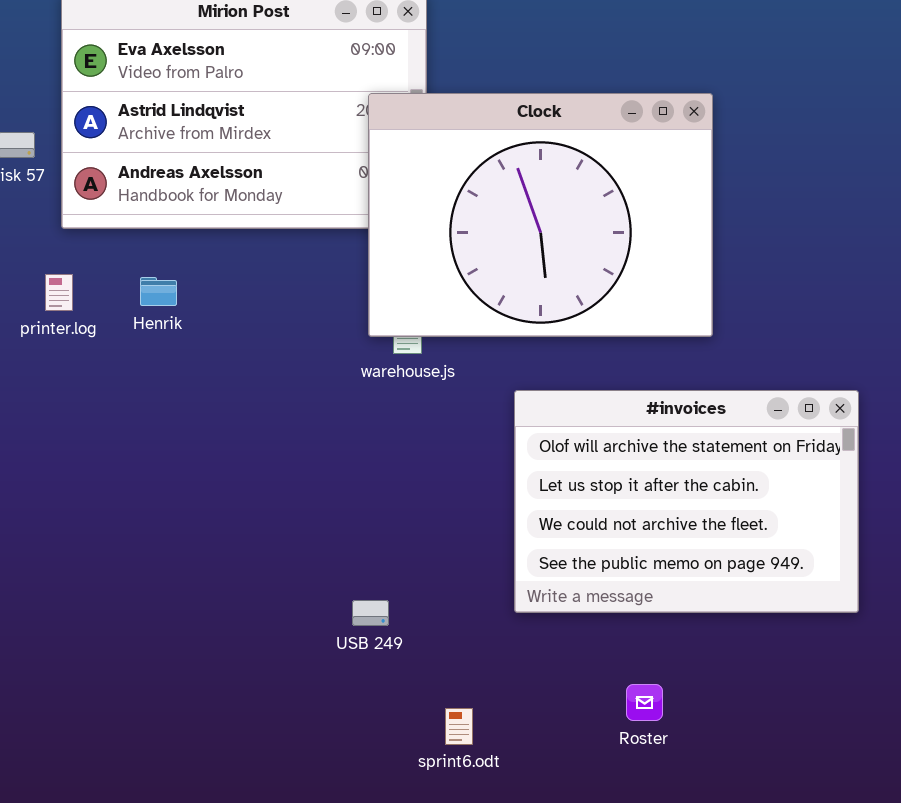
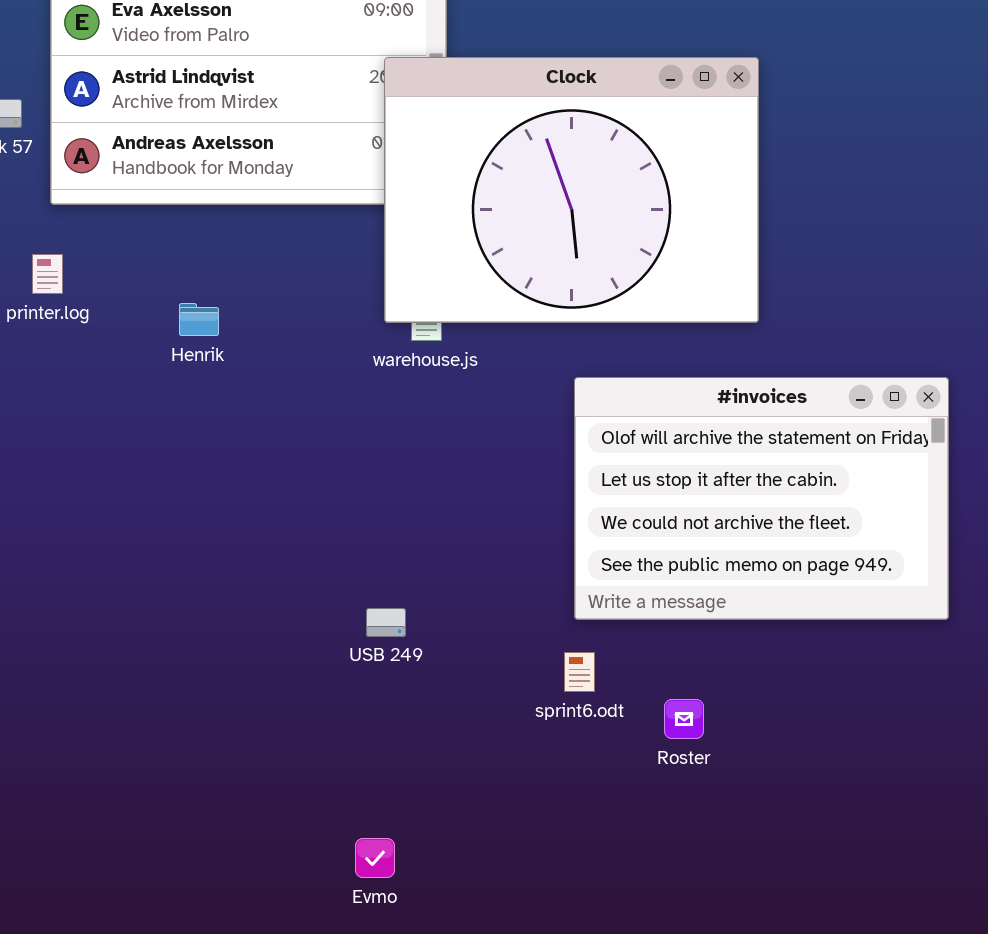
Henrik: [140,277,177,306] -> [179,303,219,336], moved
#invoices: [514,390,859,613] -> [574,377,949,620], moved
sprint6.odt: [445,708,473,745] -> [564,652,595,692], moved

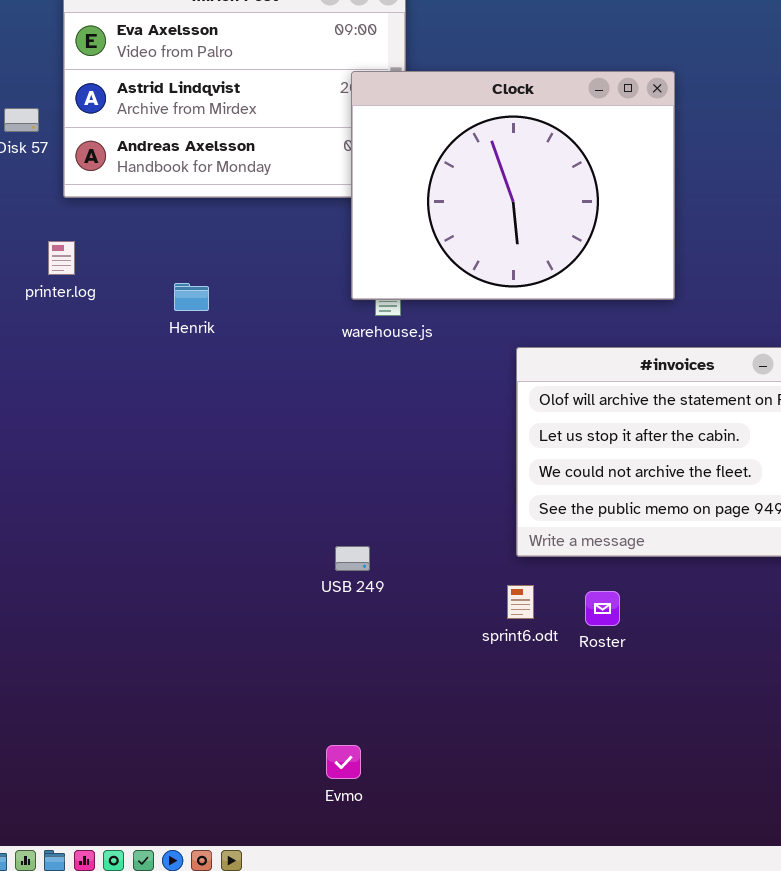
Roster: [664,699,704,739] -> [585,591,620,626], moved

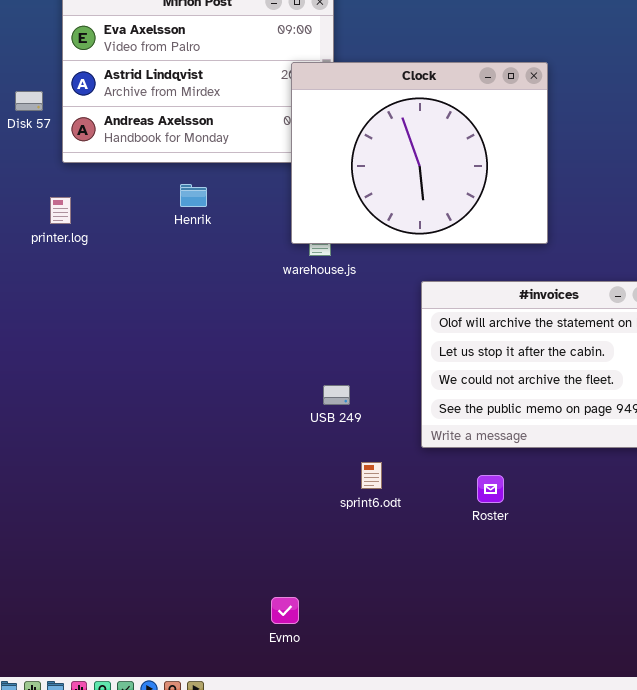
Henrik: [174,283,209,311] -> [180,184,207,207], moved
USB 249: [335,546,370,571] -> [323,385,350,405], moved
sprint6.odt: [507,585,534,619] -> [361,462,382,489], moved

